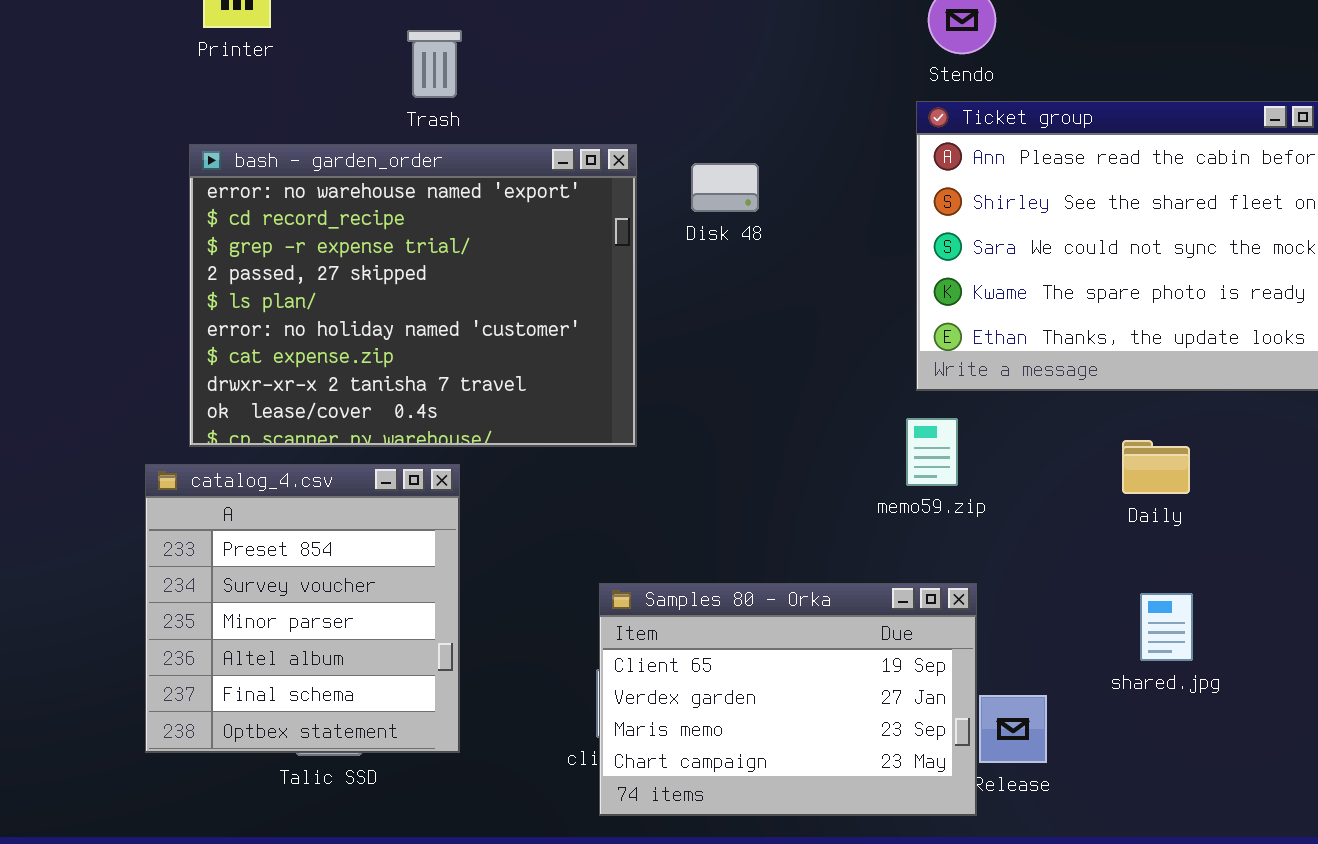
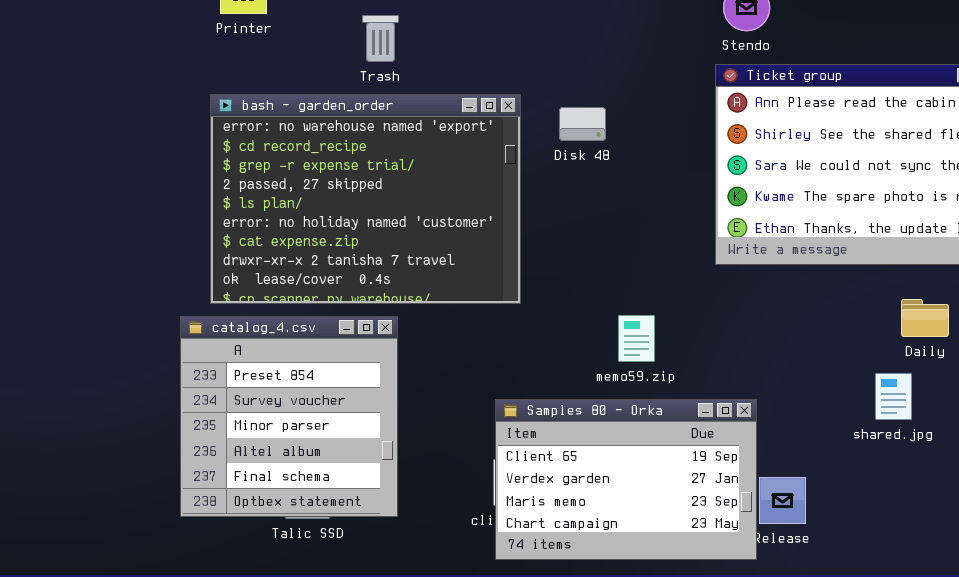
memo59.zip: [906,418,958,486] -> [618,315,655,362], moved
Daily: [1122,440,1190,494] -> [901,299,949,337], moved
shared.jpg: [1140,593,1193,661] -> [875,373,912,420], moved

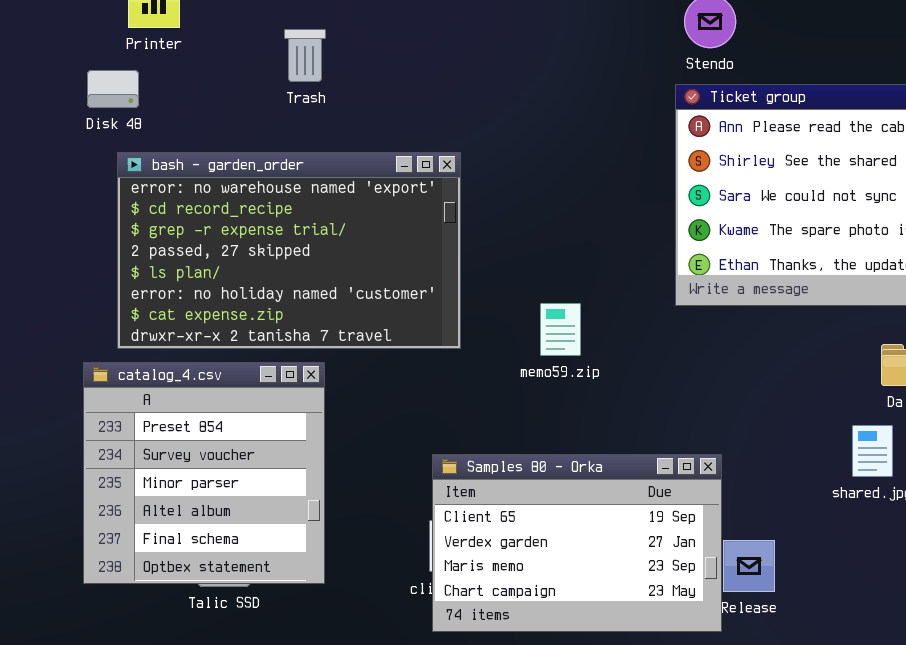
bash - garden_order: [210,94,521,304] -> [117,152,461,349], resized
Disk 48: [559,107,606,141] -> [87,70,139,108], moved
memo59.zip: [618,315,655,362] -> [540,303,581,356], moved

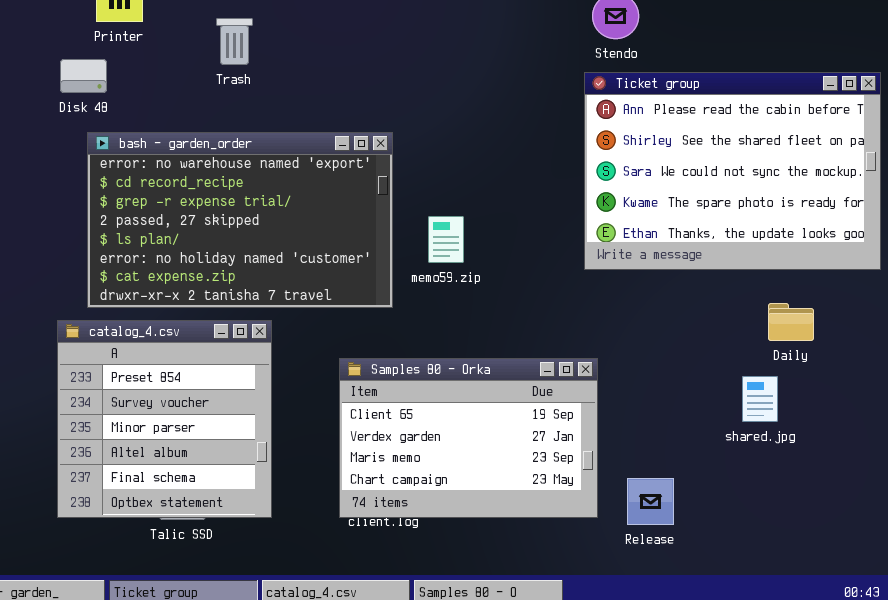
Trash: [284,29,326,82] -> [216,18,253,65], moved
memo59.zip: [540,303,581,356] -> [428,216,464,263], moved
Samples 80 - Orka: [432,454,722,632] -> [339,358,598,518], moved

